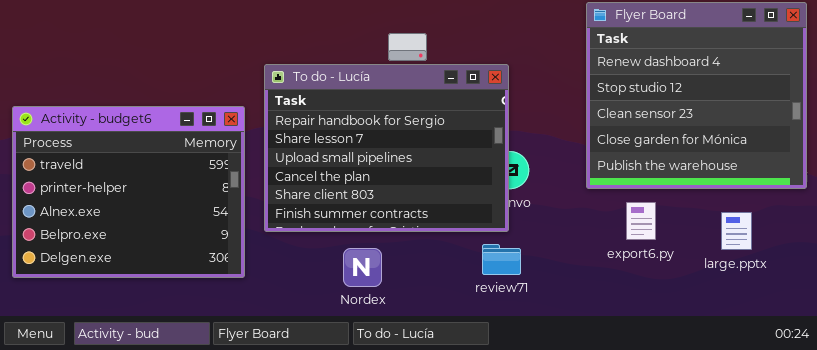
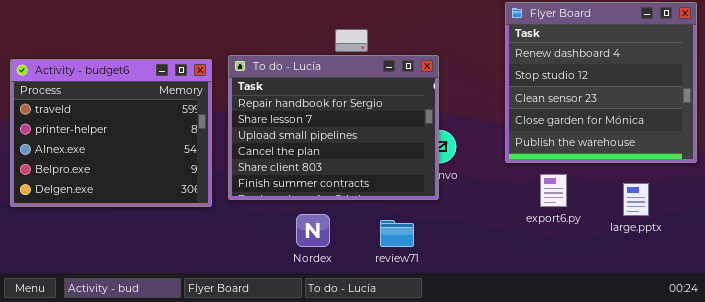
Activity - budget6: [12,106,245,278] -> [10,59,212,207], moved
review71: [482,244,521,275] -> [380,220,414,247], moved

